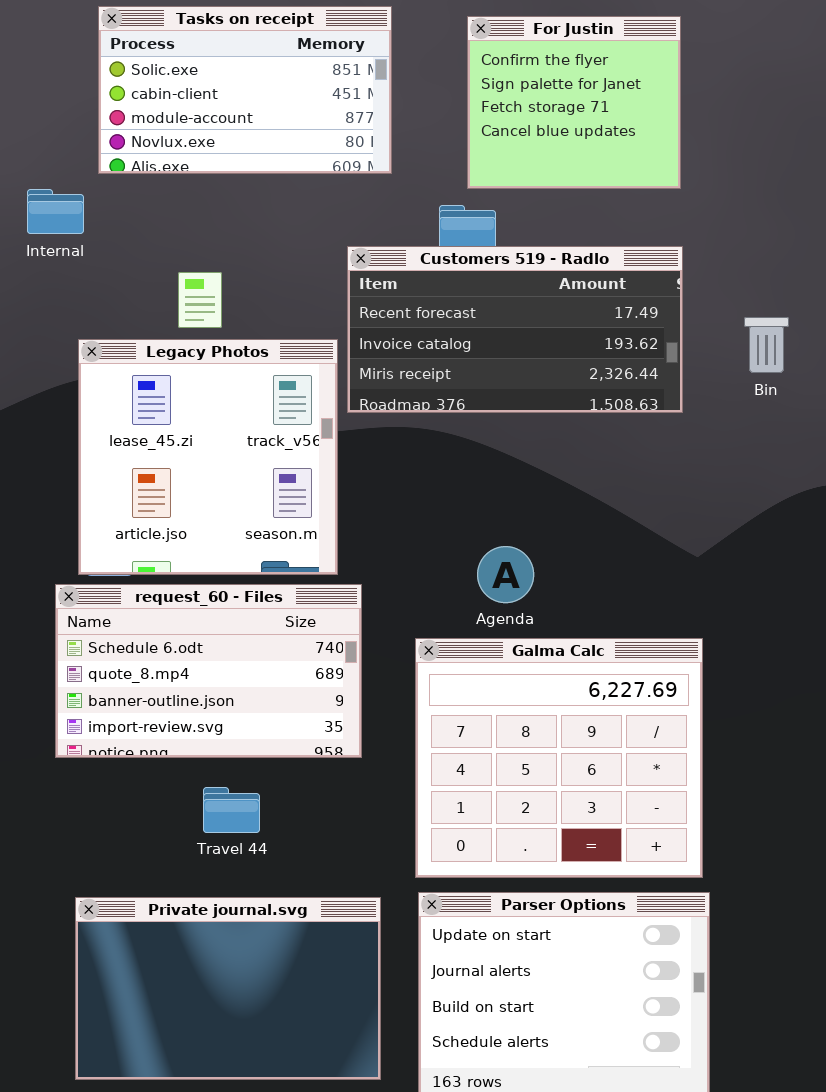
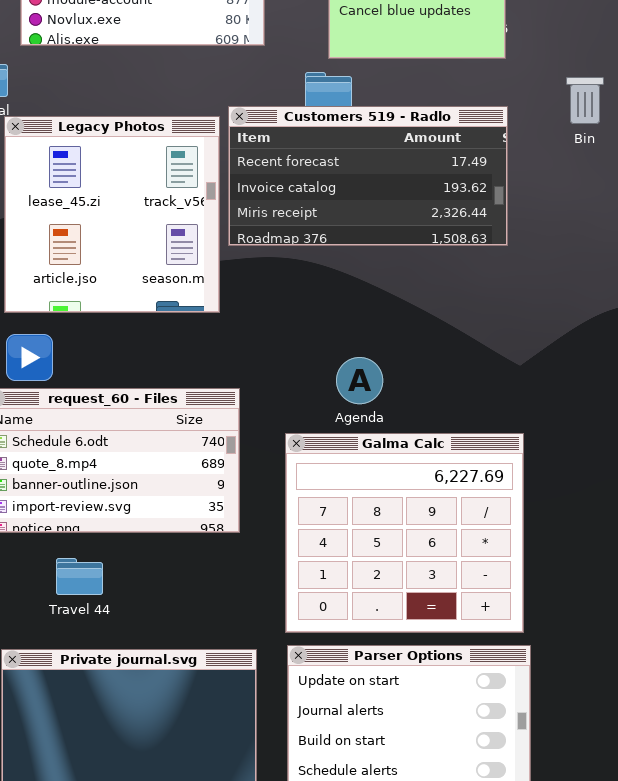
Bin: [744,317,789,373] -> [566,77,604,124], moved
Legacy Photos: [78,339,338,575] -> [4,116,220,313], moved
Travel 44: [203,787,260,833] -> [56,558,103,595], moved

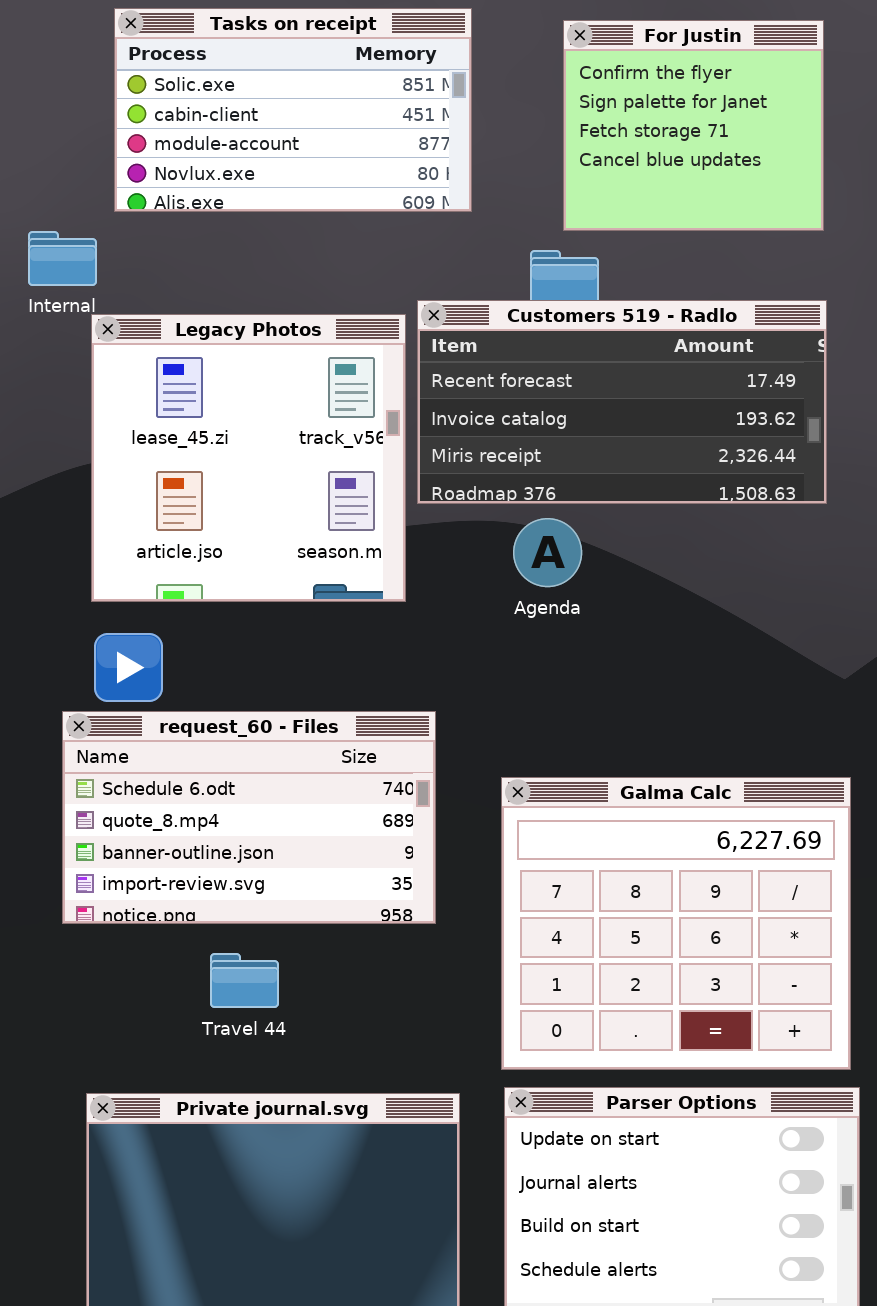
Agenda: [336,357,383,404] -> [513,518,582,587], moved
Travel 44: [56,558,103,595] -> [210,953,279,1008], moved

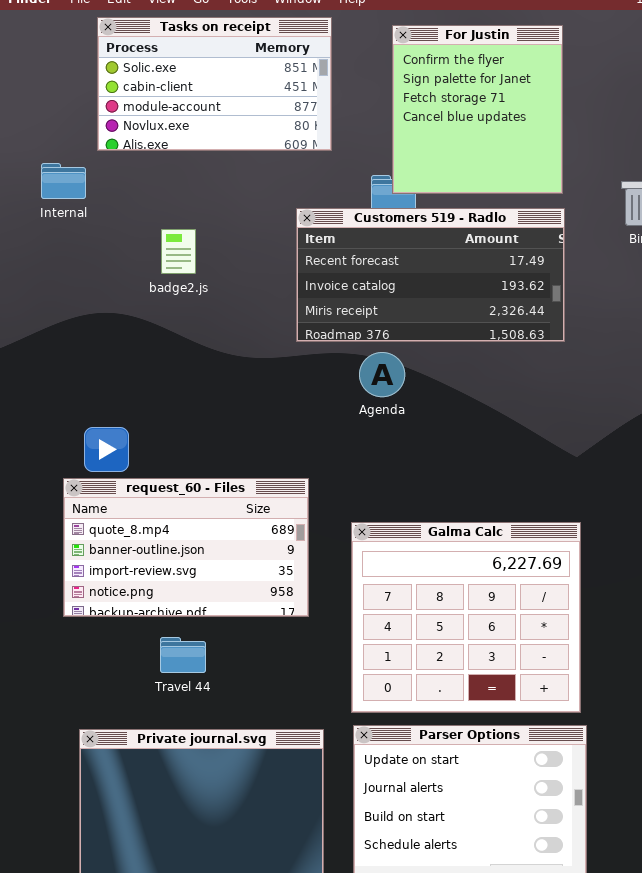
For Justin: [563,20,824,231] -> [392,25,563,194], resized
Legacy Photos: [91,314,406,602] -> none, closed
request_60 - Files: [62,711,436,924] -> [63,478,309,617], scrolled down 1 row

